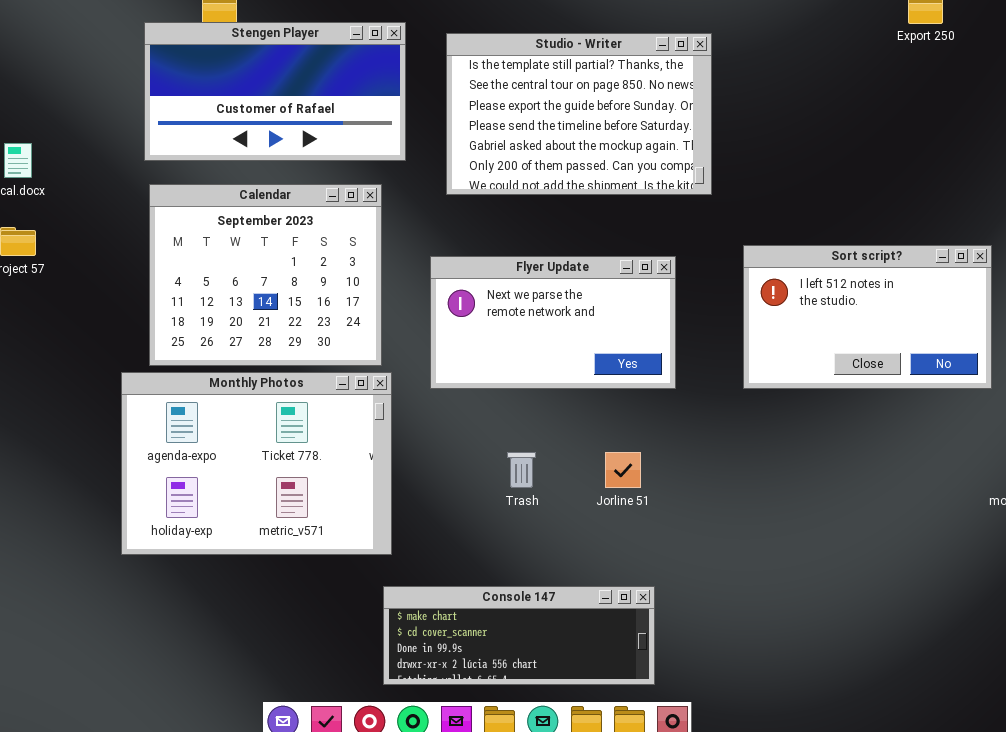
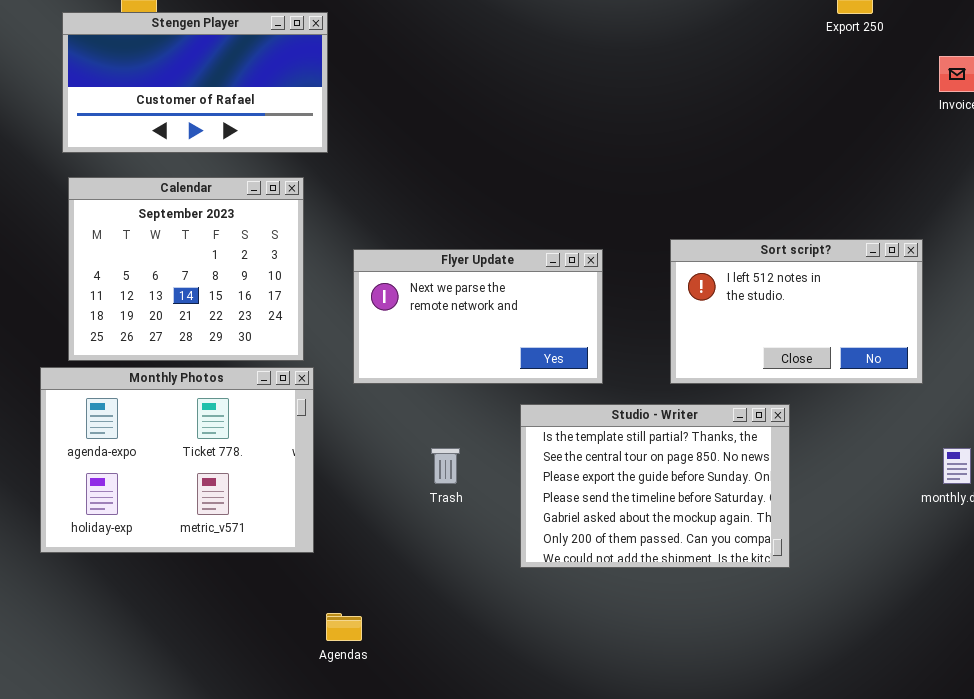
Studio - Writer: [446,33,712,195] -> [520,404,790,568], moved
Console 147: [383,586,655,685] -> none, closed

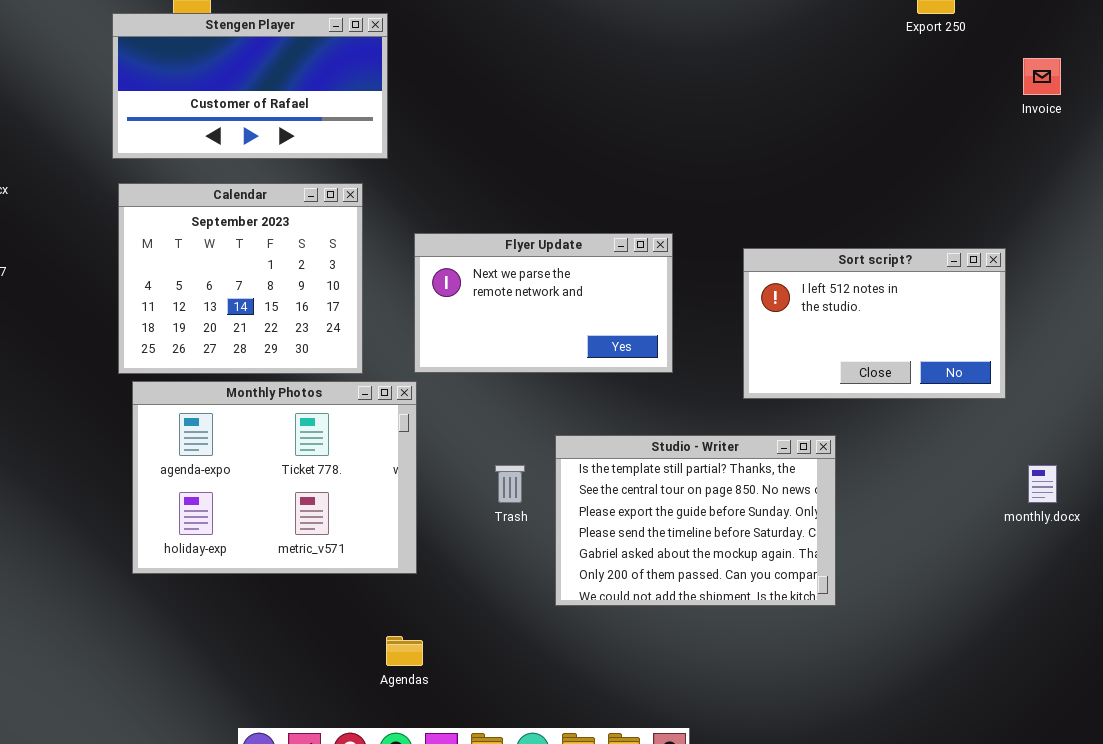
Flyer Update: [353,249,603,384] -> [414,233,673,373], moved
Monthly Photos: [40,367,314,553] -> [132,381,417,574], moved
Studio - Writer: [520,404,790,568] -> [555,435,836,606], moved

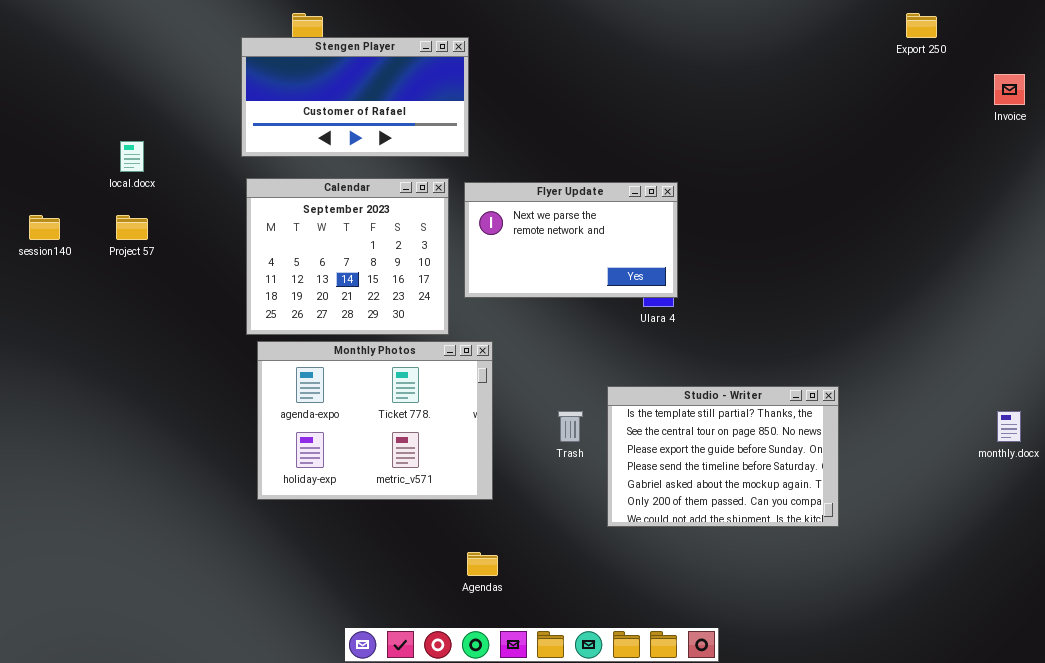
Flyer Update: [414,233,673,373] -> [464,182,678,298], moved
Sort script?: [743,248,1006,399] -> none, closed

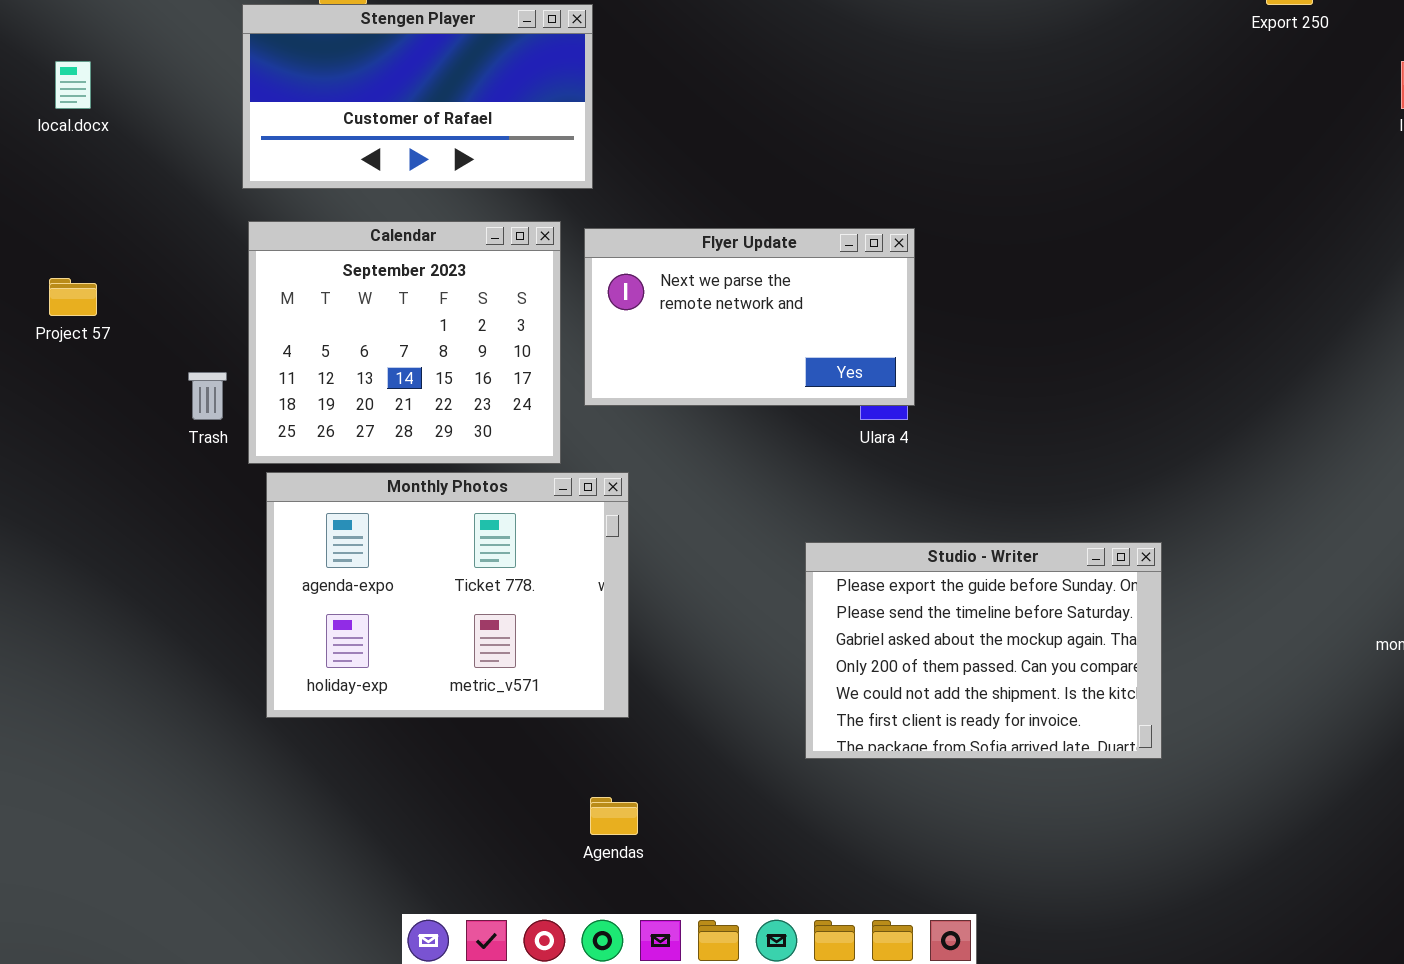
local.docx: [120,141,144,172] -> [55,61,91,109], moved
Studio - Writer: [607,386,839,527] -> [805,542,1162,759], scrolled down 2 rows
Trash: [558,411,583,442] -> [188,372,227,420], moved

